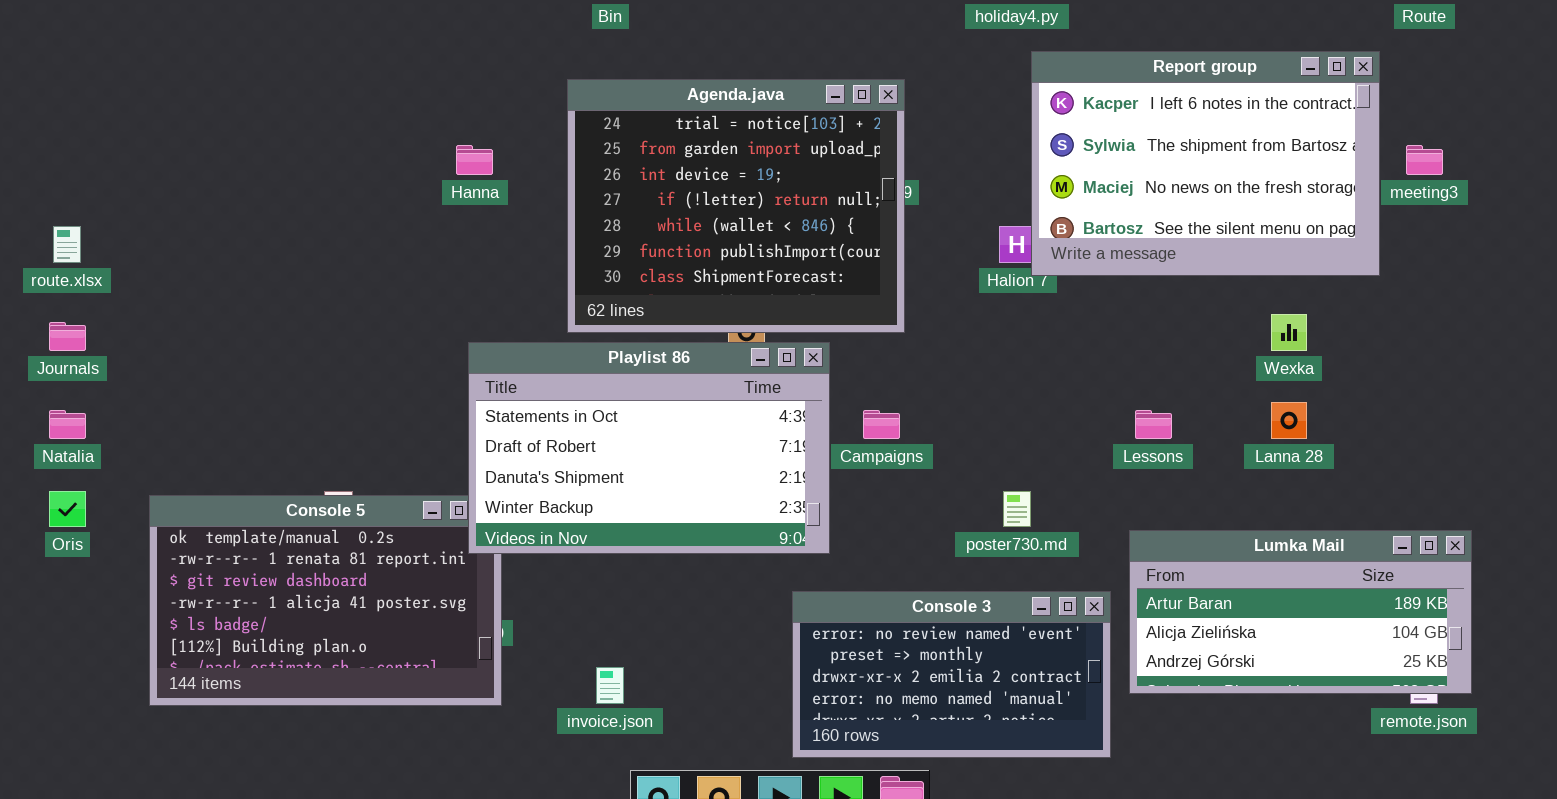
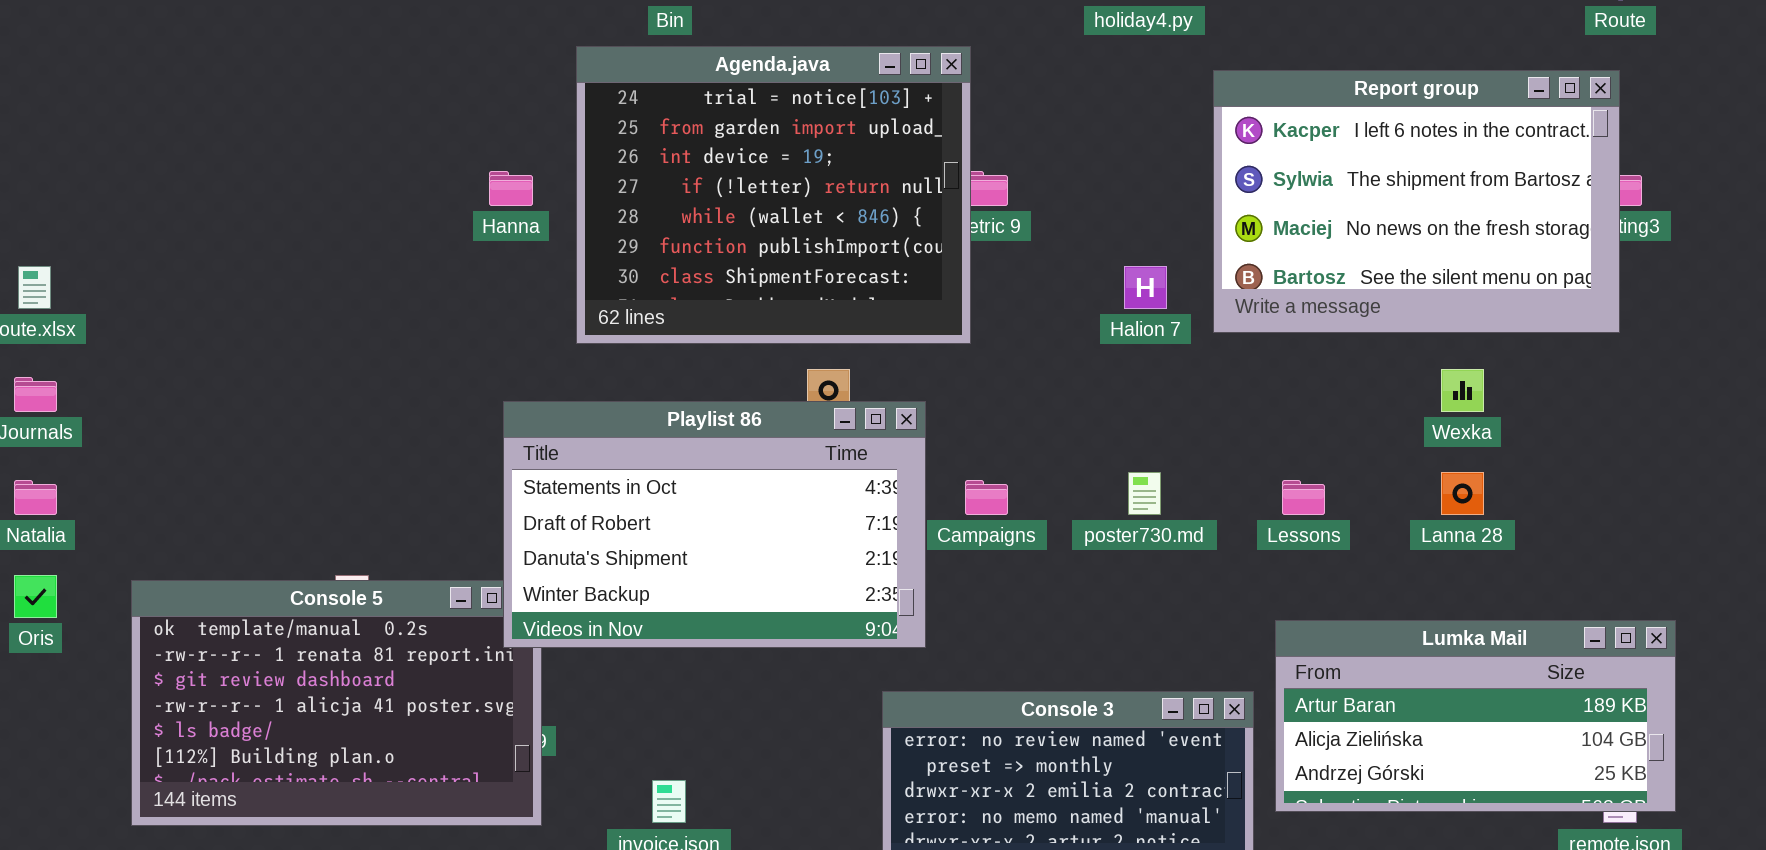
Report group: [1031,51,1380,276] -> [1213,70,1620,333], moved
Agenda.java: [567,79,905,333] -> [576,46,971,344], moved
poster730.md: [1003,491,1031,527] -> [1128,472,1161,515], moved

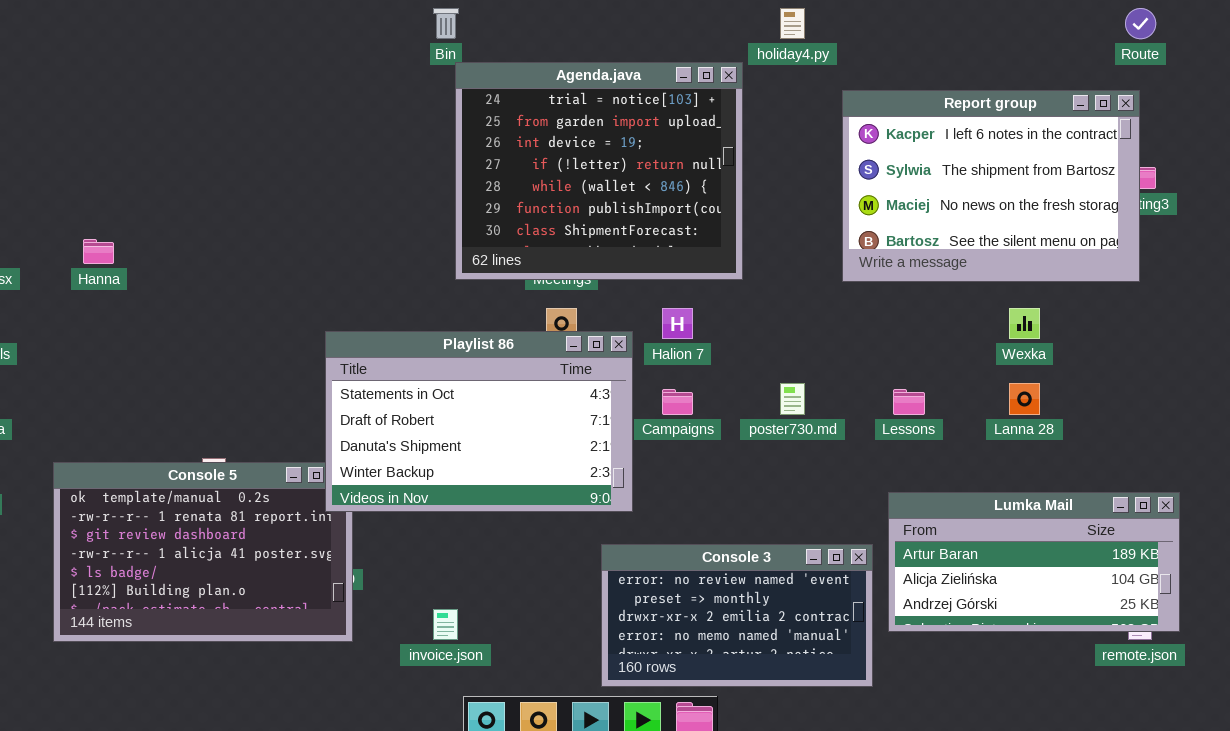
Agenda.java: [576,46,971,344] -> [455,62,743,280], moved
Hanna: [489,171,533,206] -> [83,239,114,264], moved
Halion 7: [1124,266,1167,309] -> [662,308,693,339], moved

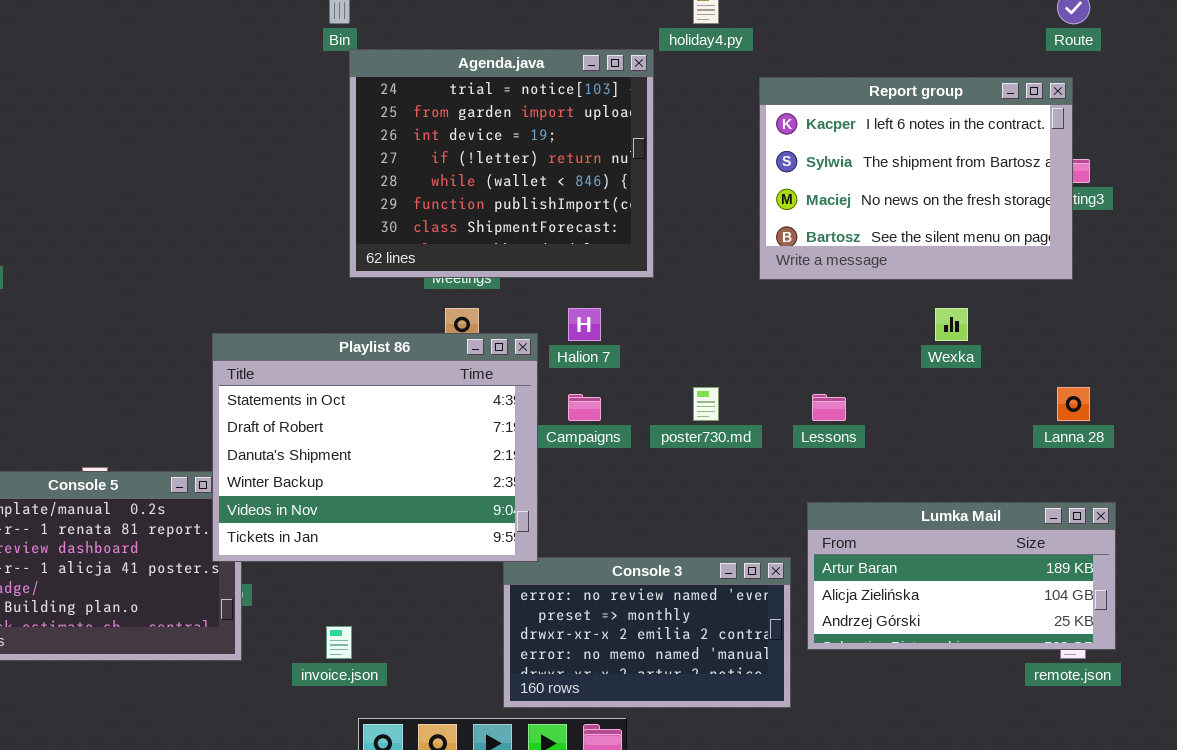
Playlist 86: [325,331,633,512] -> [212,333,538,562], resized
Lanna 28: [1009,383,1040,415] -> [1057,387,1090,421], moved

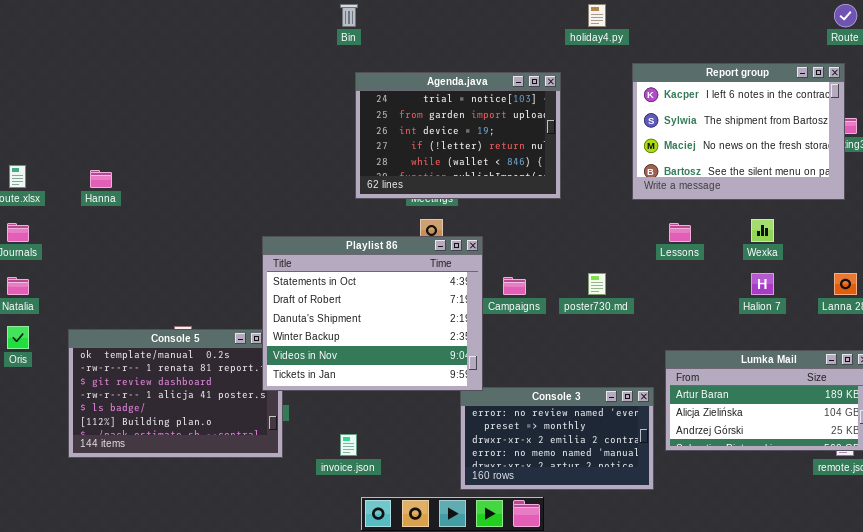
Agenda.java: [349,49,654,278] -> [355,72,561,199], resized
Halion 7: [568,308,601,341] -> [751,273,774,295], moved
Lessons: [812,394,846,421] -> [669,223,691,242], moved

